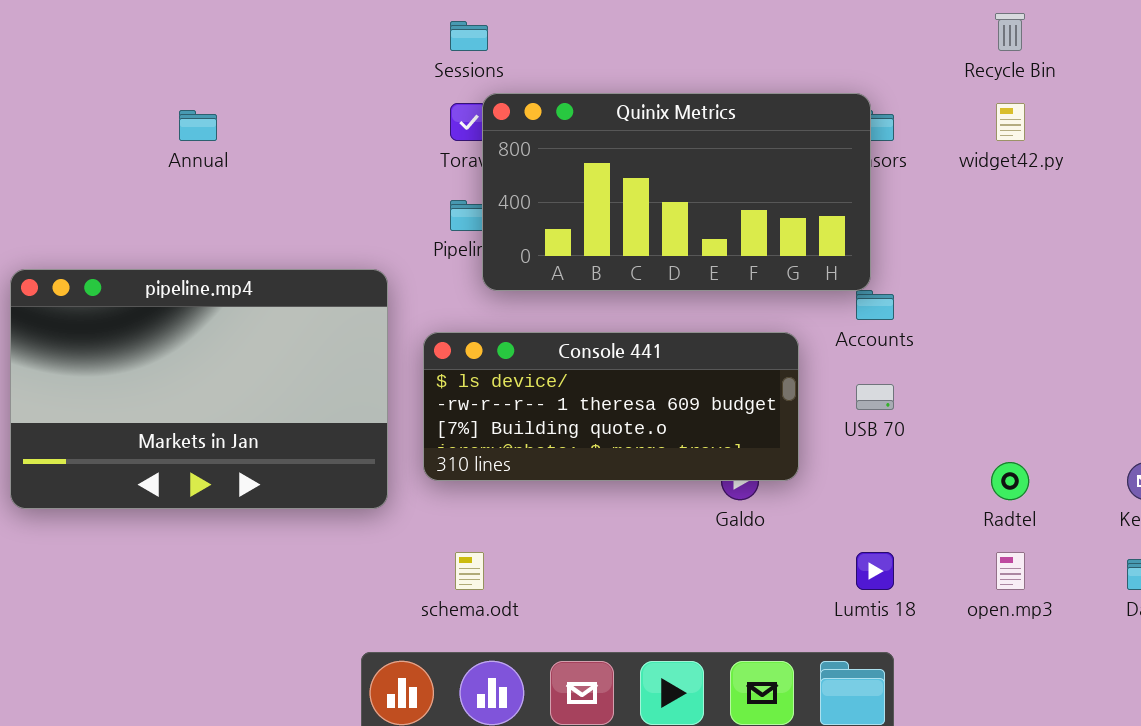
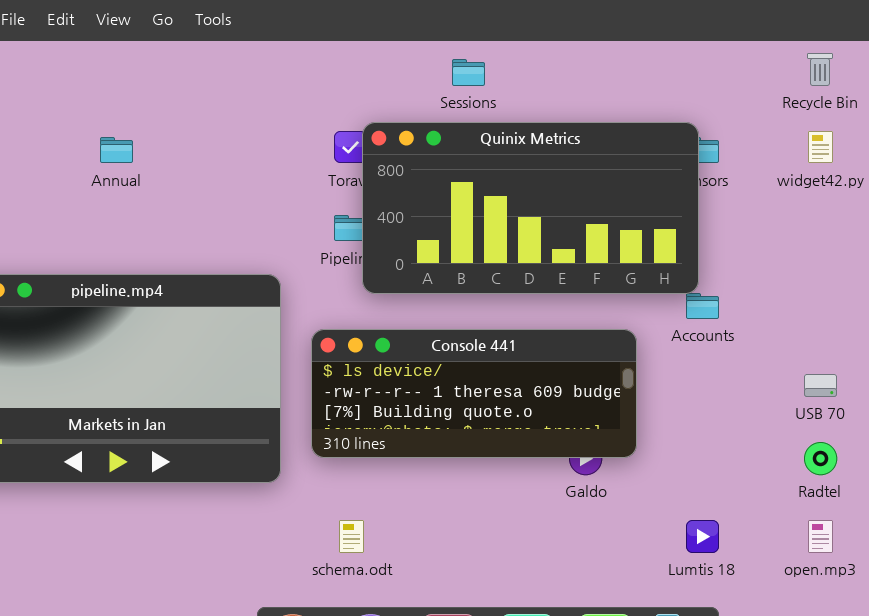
Sessions: [450,21,488,51] -> [452,59,485,86], moved
USB 70: [856,384,894,410] -> [804,374,837,397], moved

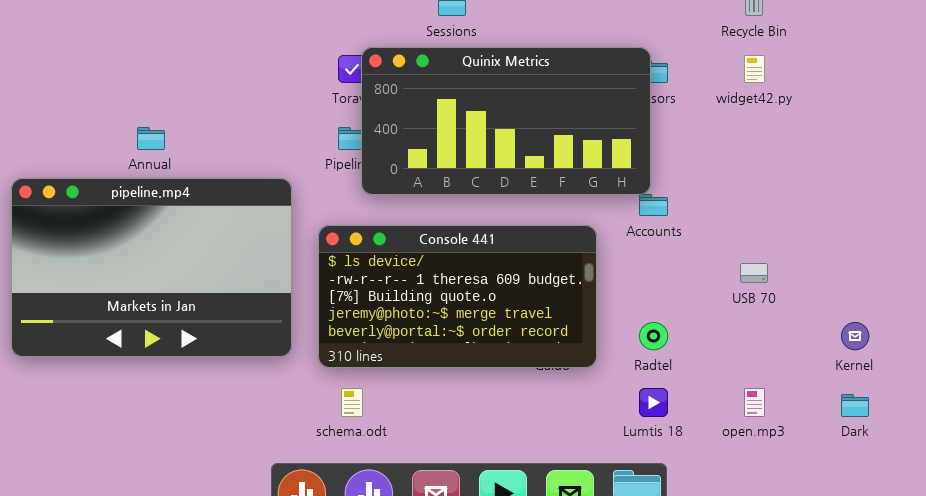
Annual: [100,137,133,163] -> [137,127,165,150], moved
Console 441: [311,329,637,458] -> [318,225,597,368], resized
Radtel: [804,442,837,475] -> [639,322,668,350], moved

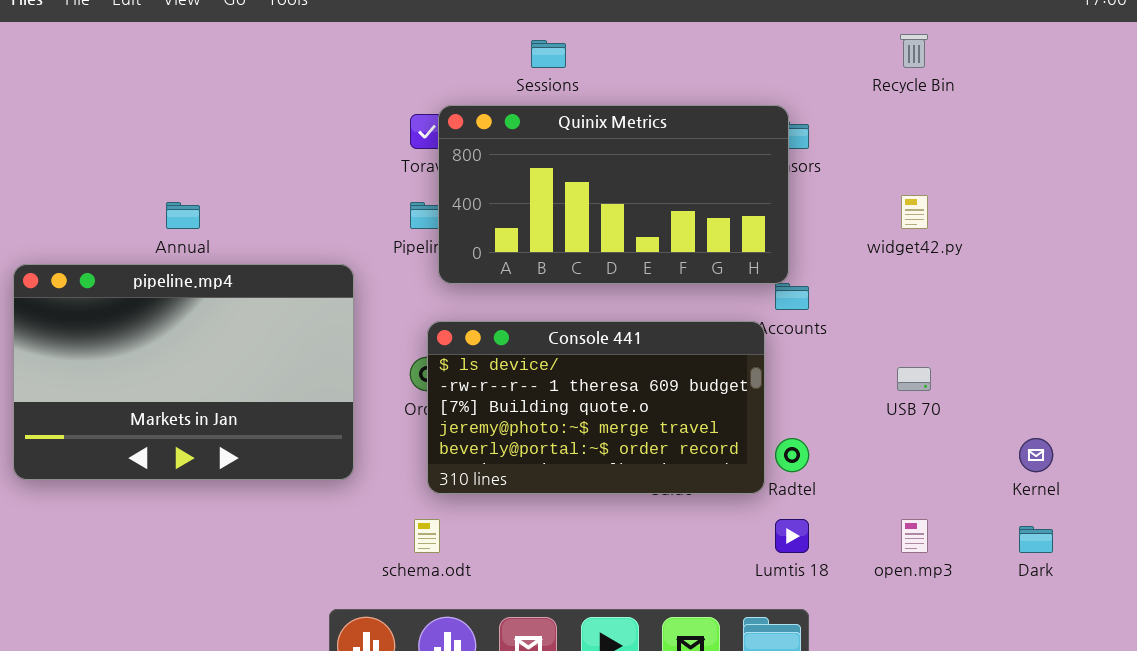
widget42.py: [744,55,765,83] -> [901,195,928,229], moved
Console 441: [318,225,597,368] -> [427,321,765,494], moved

